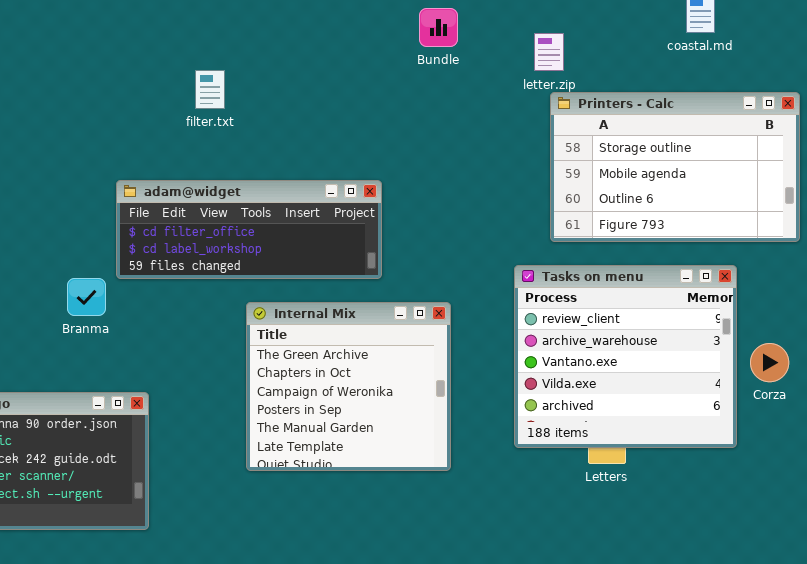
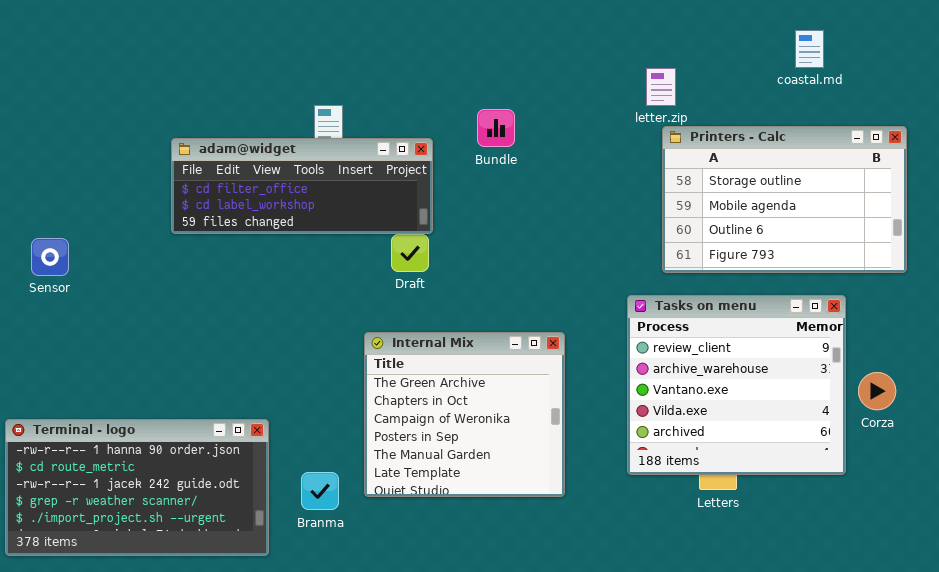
Bundle: [419,8,458,47] -> [477,109,515,147], moved
adam@widget: [116,180,382,279] -> [171,138,433,234], moved
Branma: [67,278,106,316] -> [301,472,339,510], moved

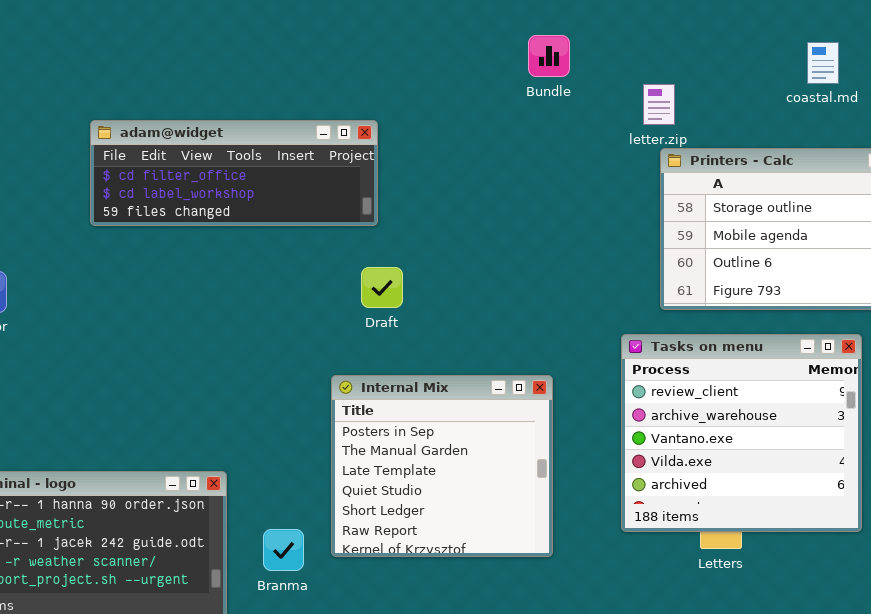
Bundle: [477,109,515,147] -> [528,35,570,77], moved
adam@widget: [171,138,433,234] -> [90,120,378,226], moved
Internal Mix: [364,332,565,497] -> [331,375,553,557], scrolled down 3 rows

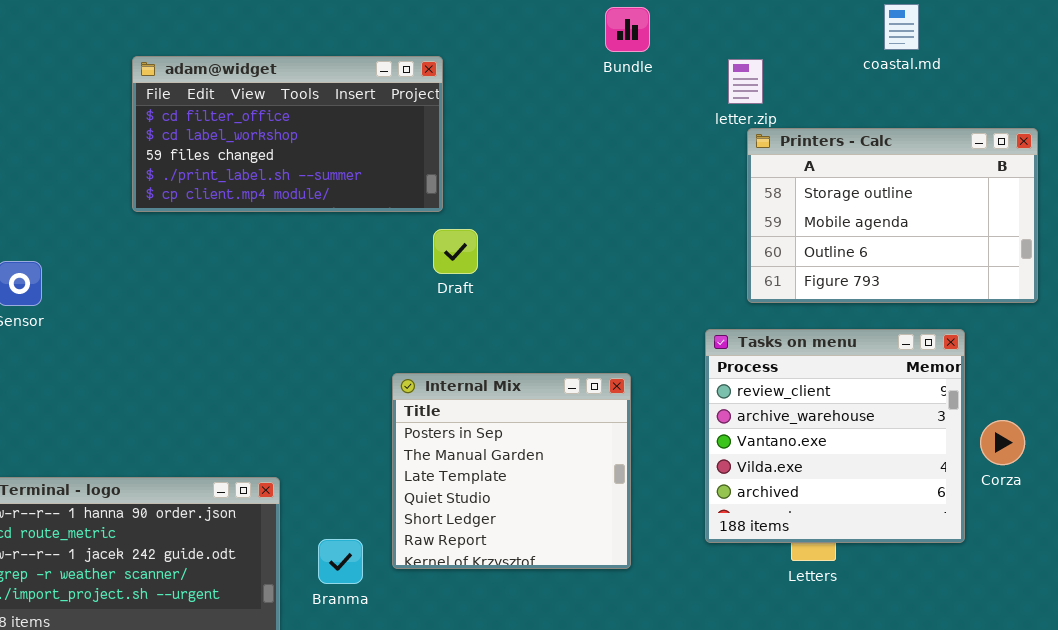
coastal.md: [807,42,839,84] -> [884,4,919,50], moved
adam@widget: [90,120,378,226] -> [132,56,443,212], resized
Draft: [361,267,403,308] -> [433,229,478,274], moved

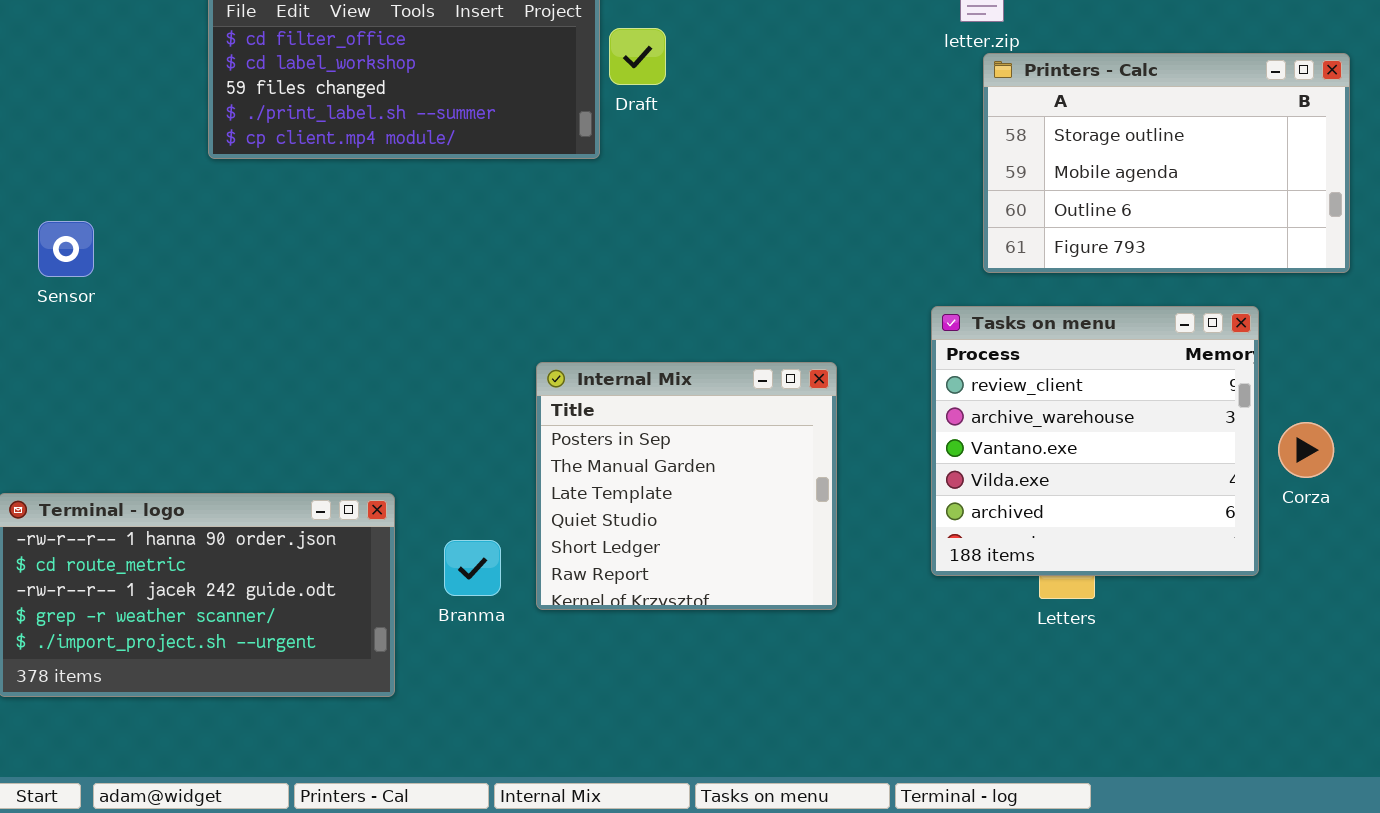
Draft: [433,229,478,274] -> [609,28,666,85], moved
Branma: [318,539,363,584] -> [444,540,501,596], moved

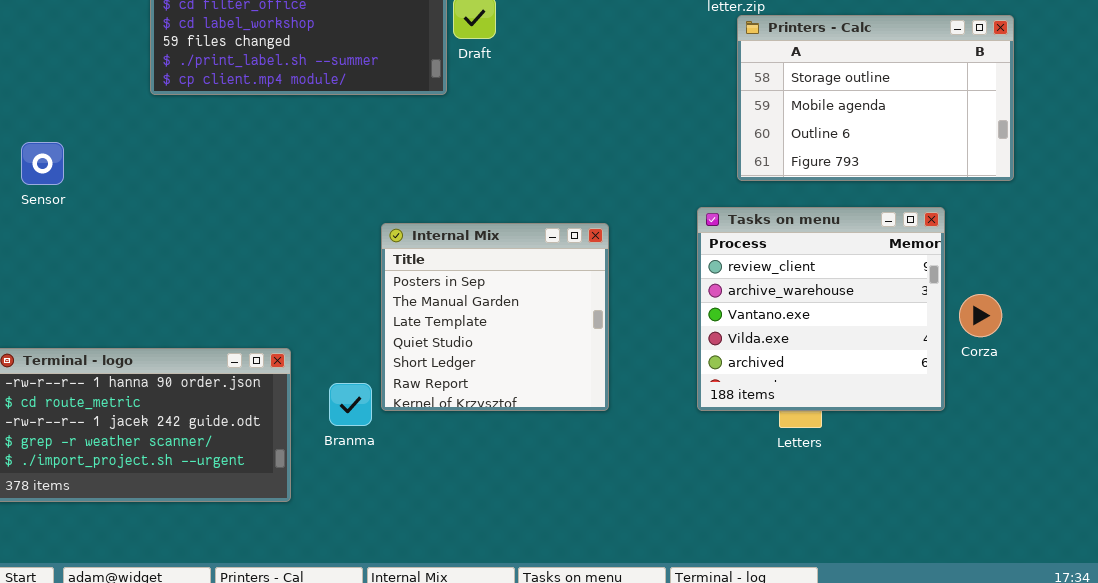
Internal Mix: [536,362,837,610] -> [381,223,609,411], moved

